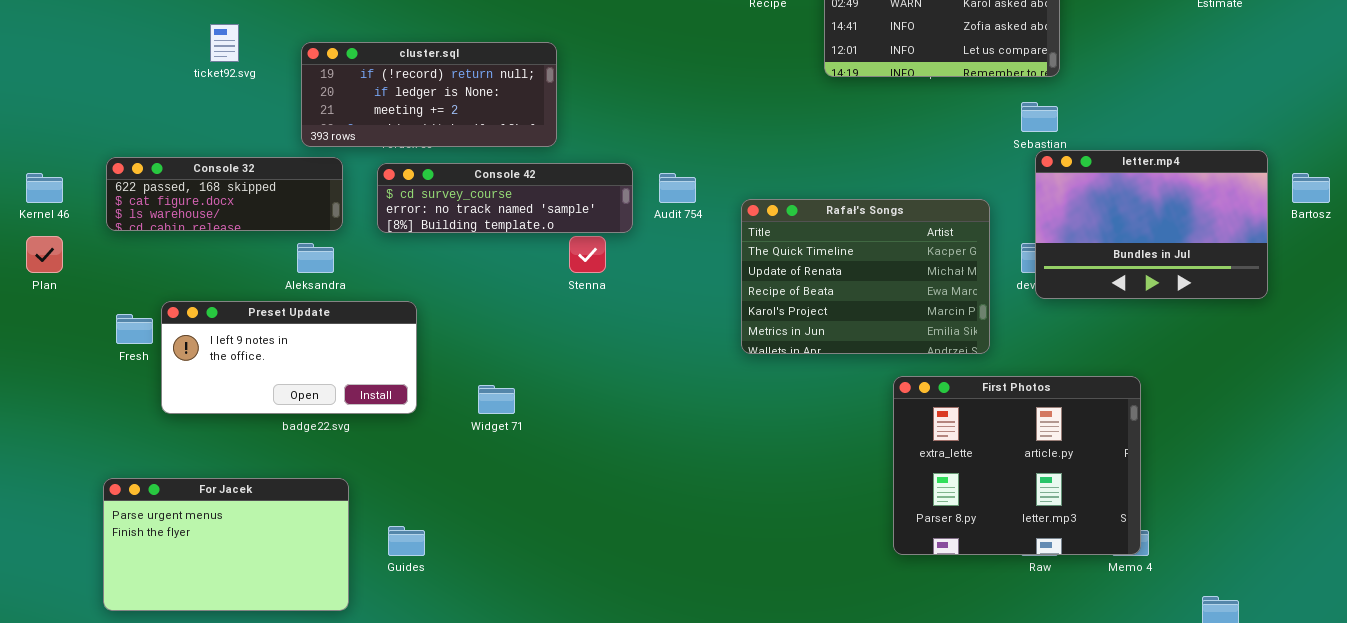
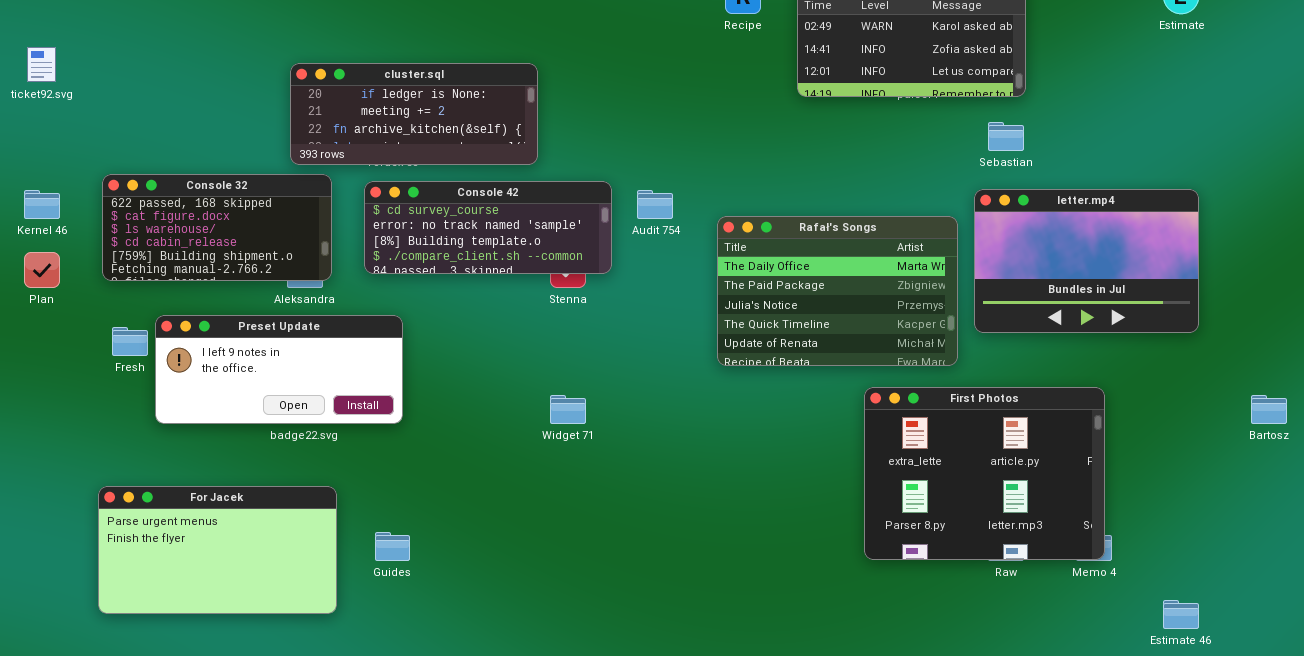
ticket92.svg: [210,24,239,62] -> [27,47,56,82], moved
cluster.sql: [301,42,557,147] -> [290,63,538,165], scrolled down 1 row
letter.mp4: [1035,150,1268,299] -> [974,189,1199,333], moved
Console 32: [106,157,343,231] -> [102,174,332,281], resized
Console 42: [377,163,633,233] -> [364,181,612,274], resized
Bartosz: [1292,173,1330,203] -> [1251,395,1287,424], moved
Rafał's Songs: [741,199,990,354] -> [717,216,958,366], scrolled up 3 rows
Widget 71: [478,385,515,414] -> [550,395,586,424], moved

